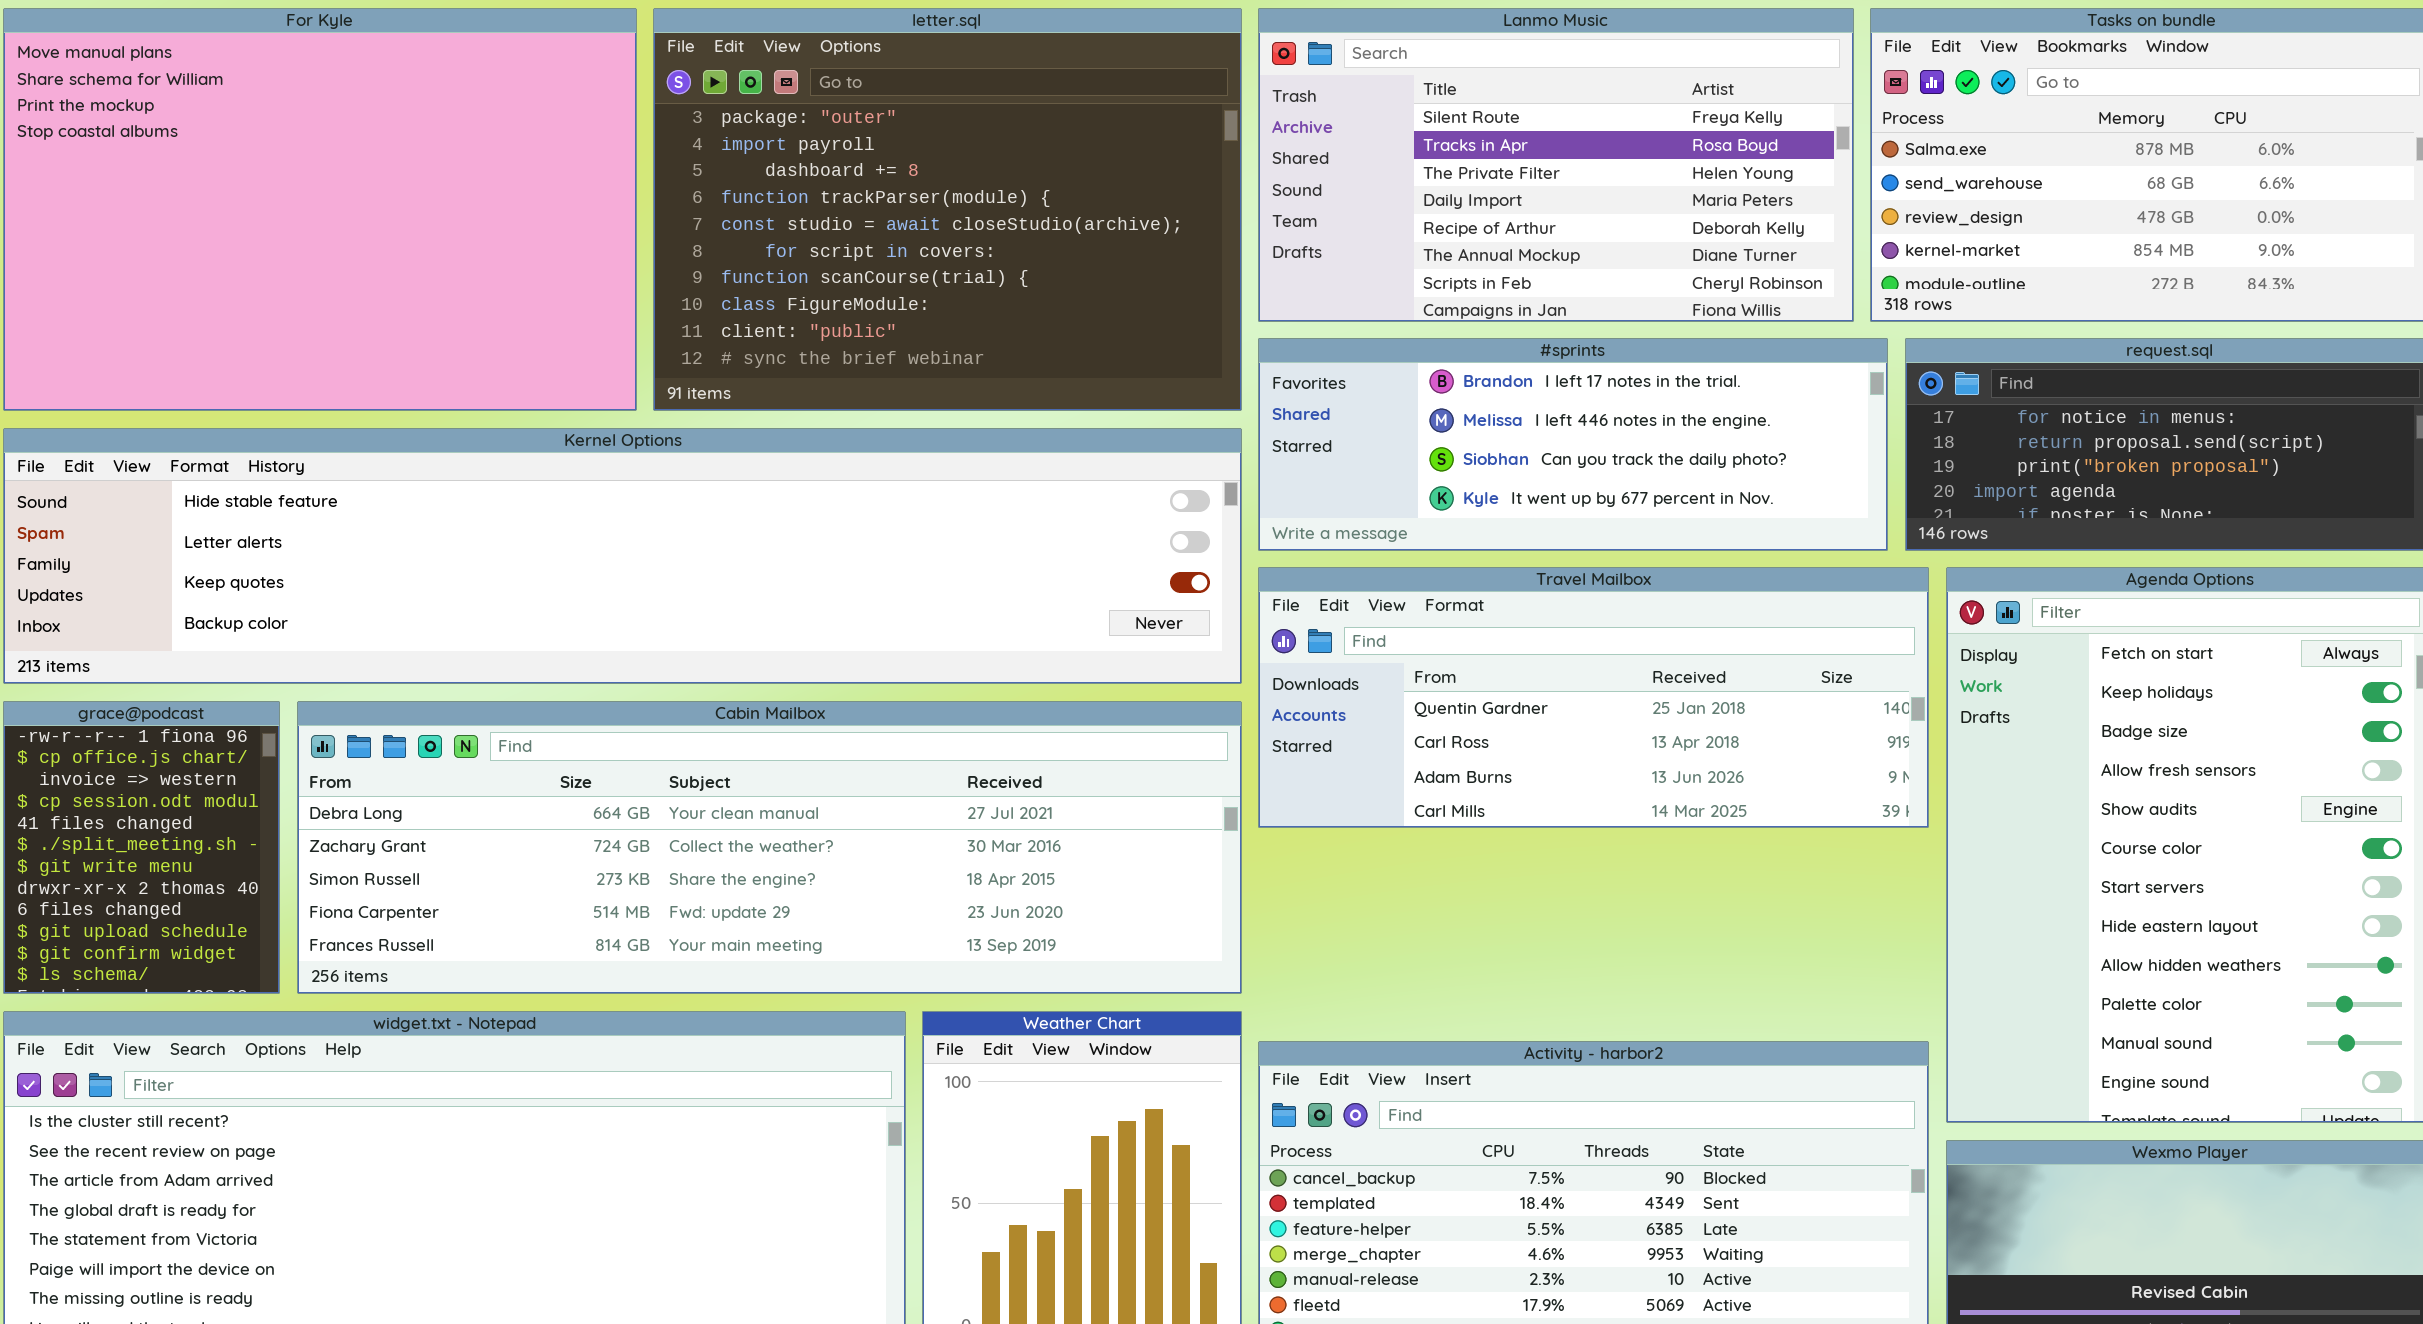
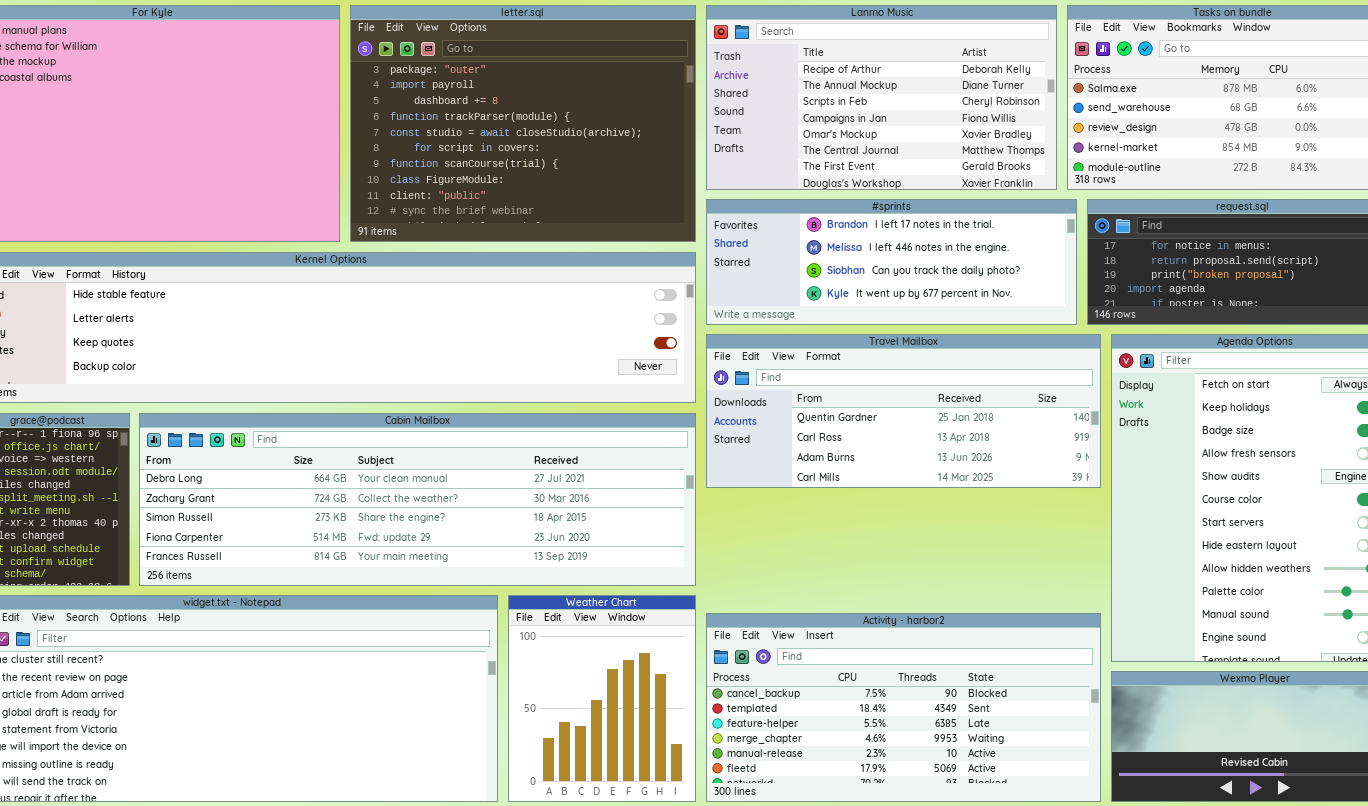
Lanmo Music: [1258,8,1854,322] -> [706,5,1057,190], scrolled down 4 rows

